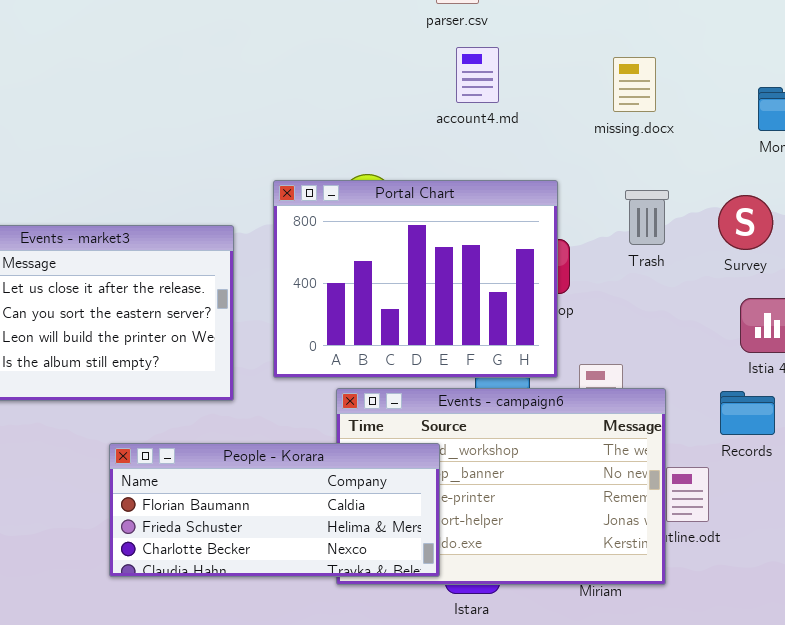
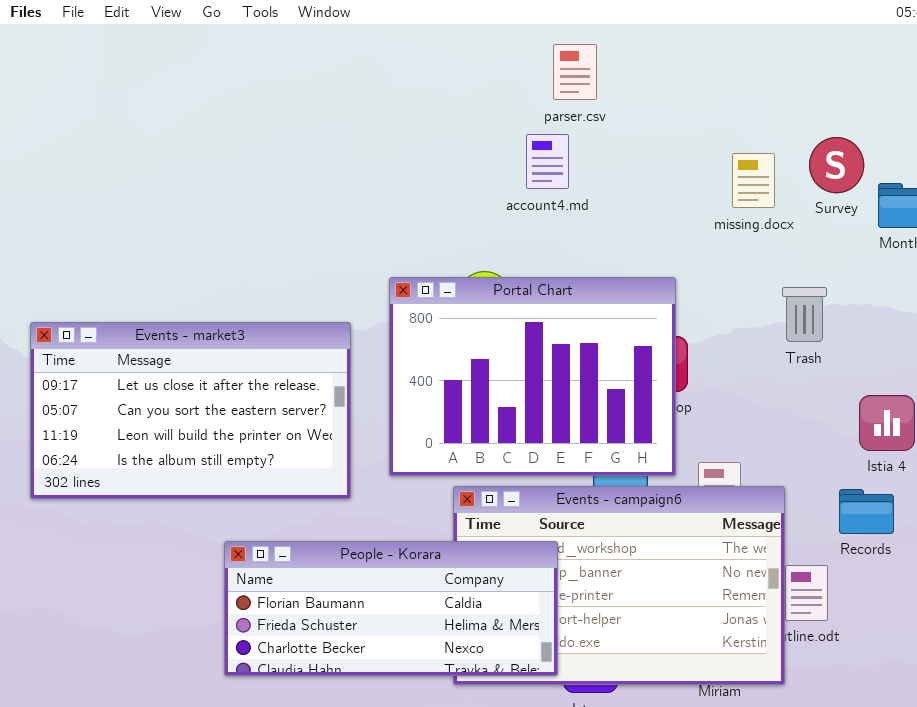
account4.md: [456,47,499,103] -> [526,134,569,189], moved
Trash: [625,190,669,245] -> [782,287,827,342], moved
Survey: [718,195,773,250] -> [809,137,864,193], moved

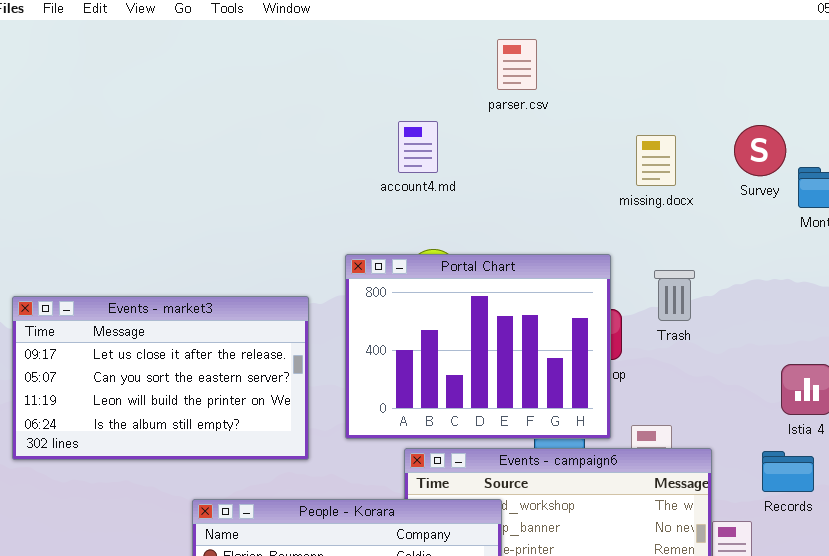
account4.md: [526,134,569,189] -> [398,121,438,173], moved
missing.docx: [732,153,775,208] -> [636,135,676,186], moved
Trash: [782,287,827,342] -> [654,270,695,321], moved

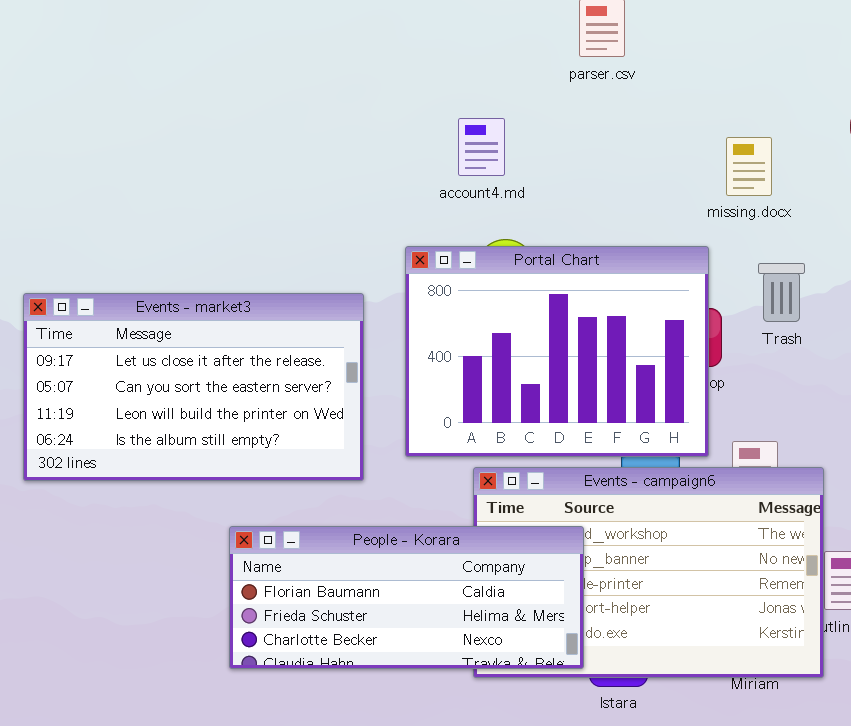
account4.md: [398,121,438,173] -> [458,118,505,176], moved
missing.docx: [636,135,676,186] -> [726,137,772,196], moved

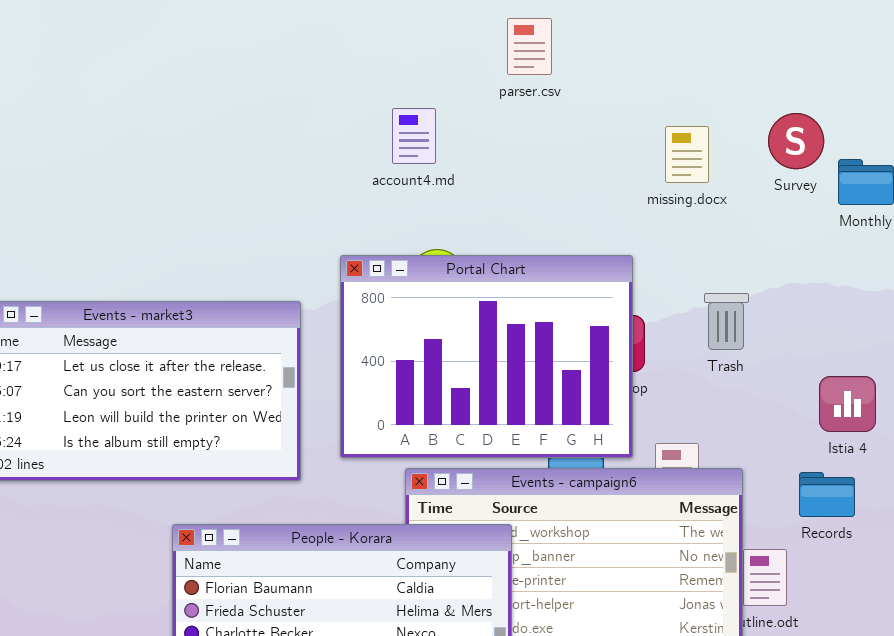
account4.md: [458,118,505,176] -> [392,108,436,164], moved
missing.docx: [726,137,772,196] -> [665,126,709,183], moved
Trash: [758,263,805,322] -> [704,293,749,350], moved

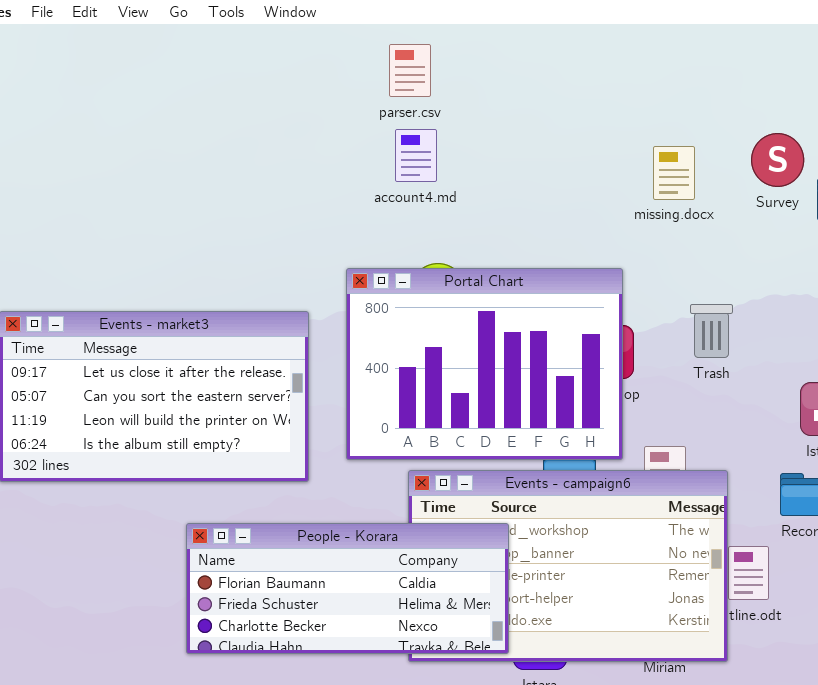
parser.csv: [507,18,552,75] -> [389,44,431,97], moved

